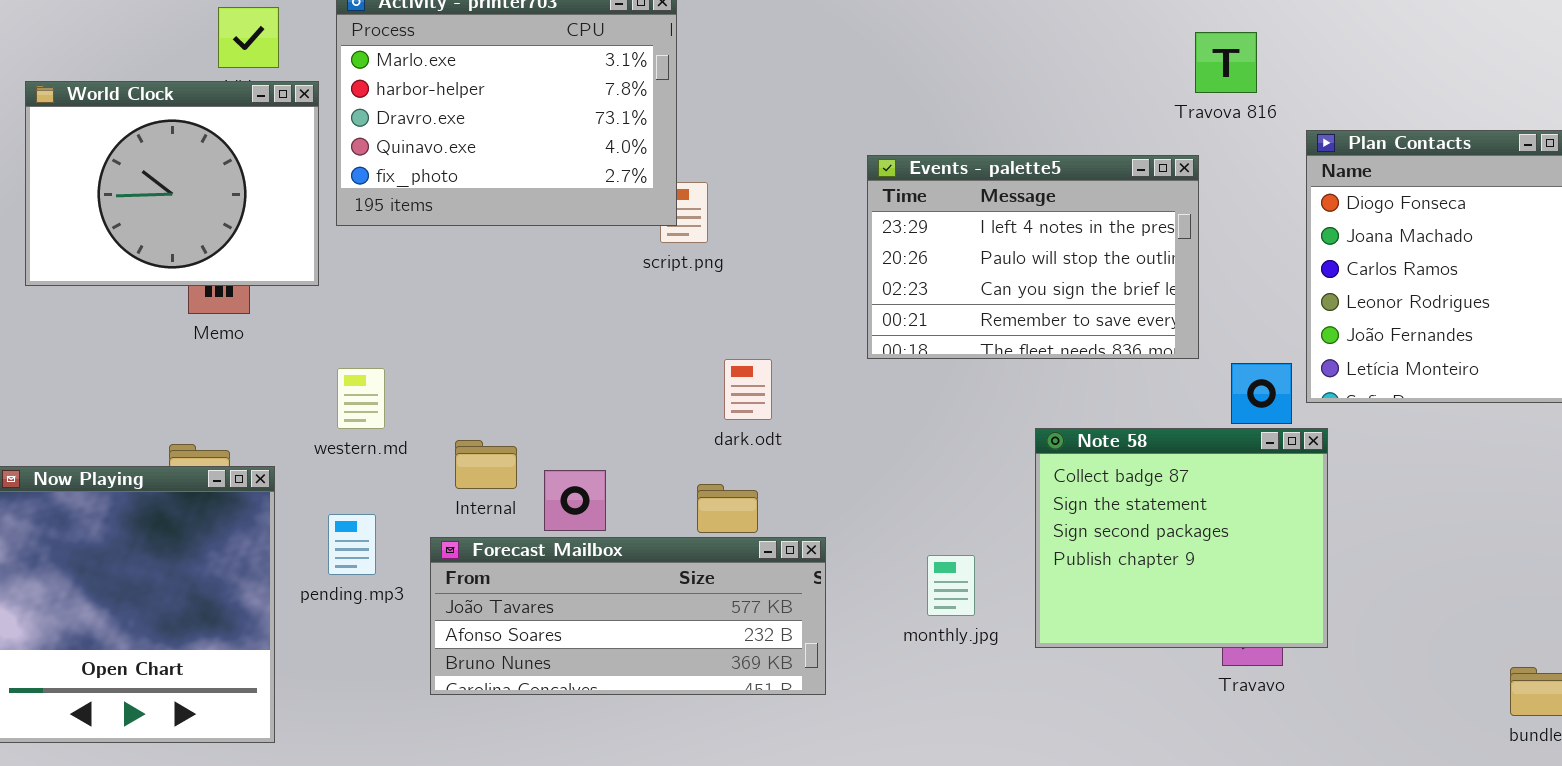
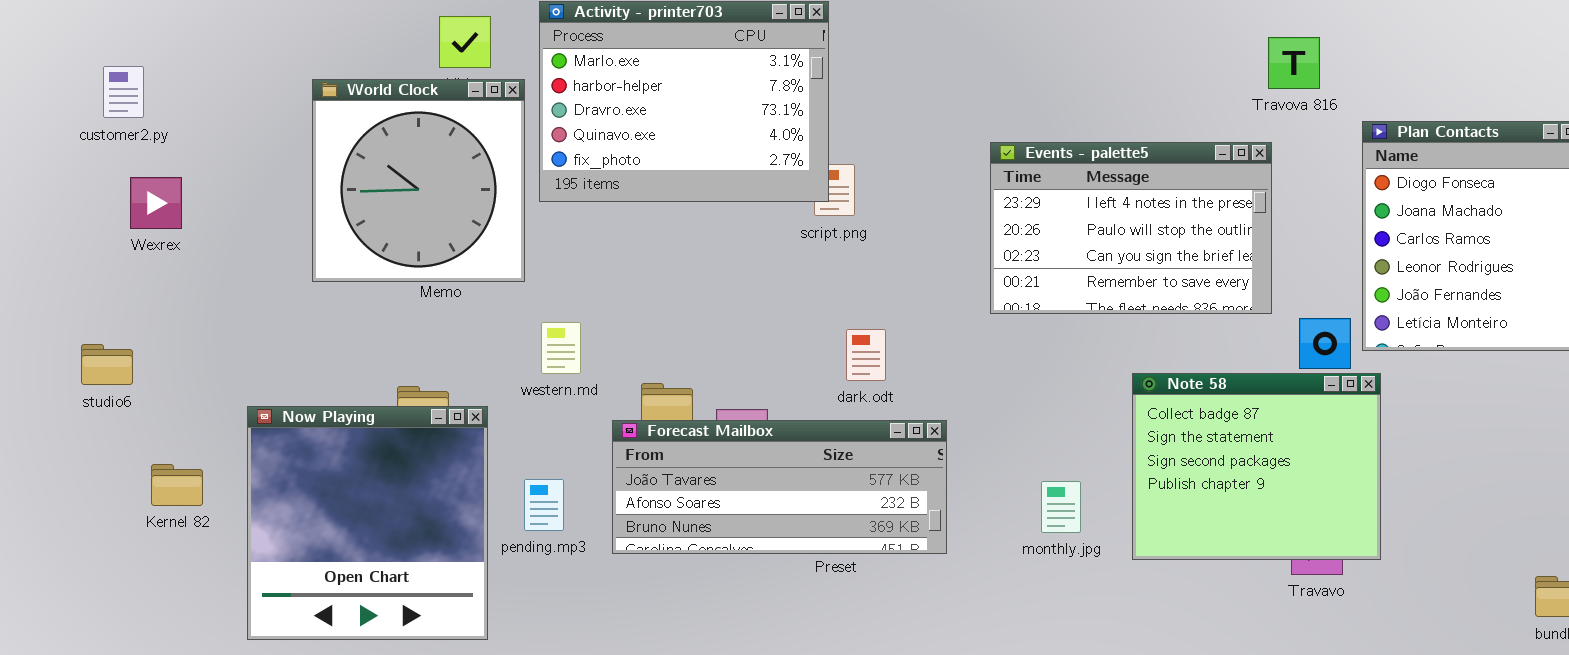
World Clock: [25,81,319,286] -> [312,79,525,282], resized
dark.odt: [724,359,772,420] -> [846,329,886,381], moved
pending.mp3: [328,514,376,575] -> [524,479,564,531], moved
Forecast Mailbox: [430,537,826,695] -> [612,420,947,554], moved

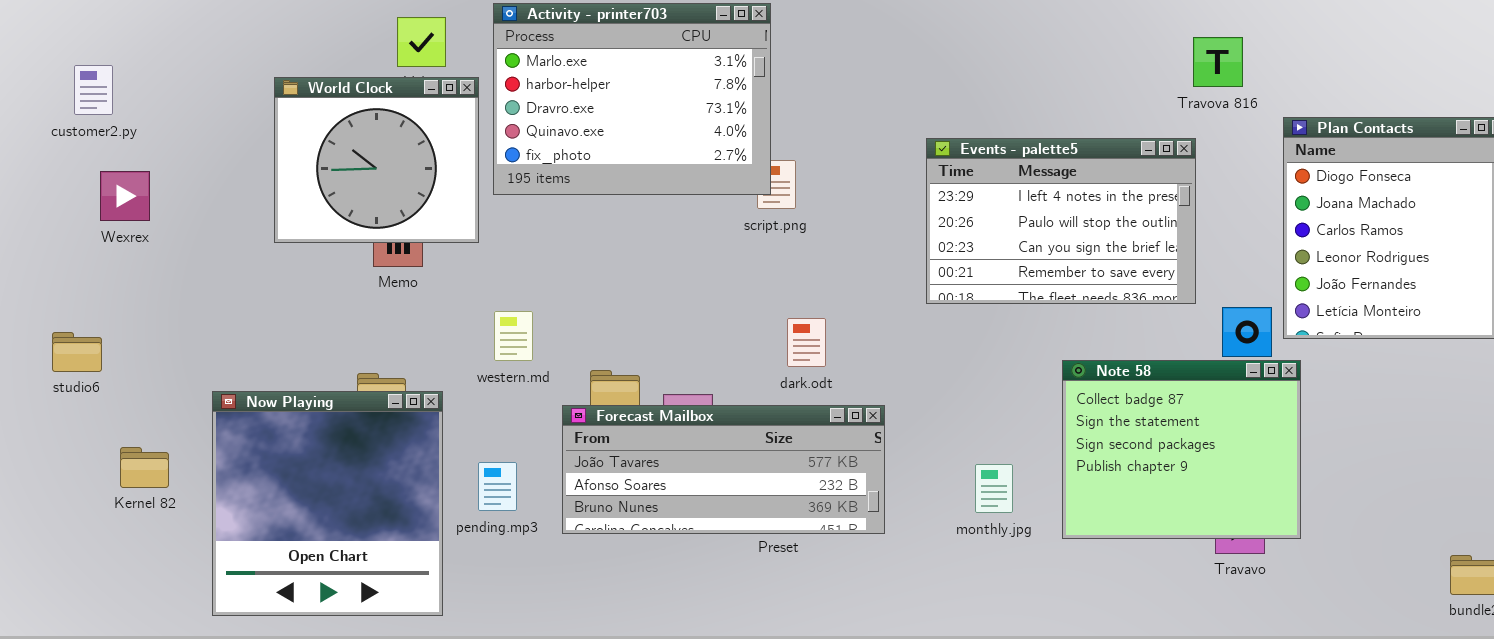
World Clock: [312,79,525,282] -> [274,77,479,243], resized

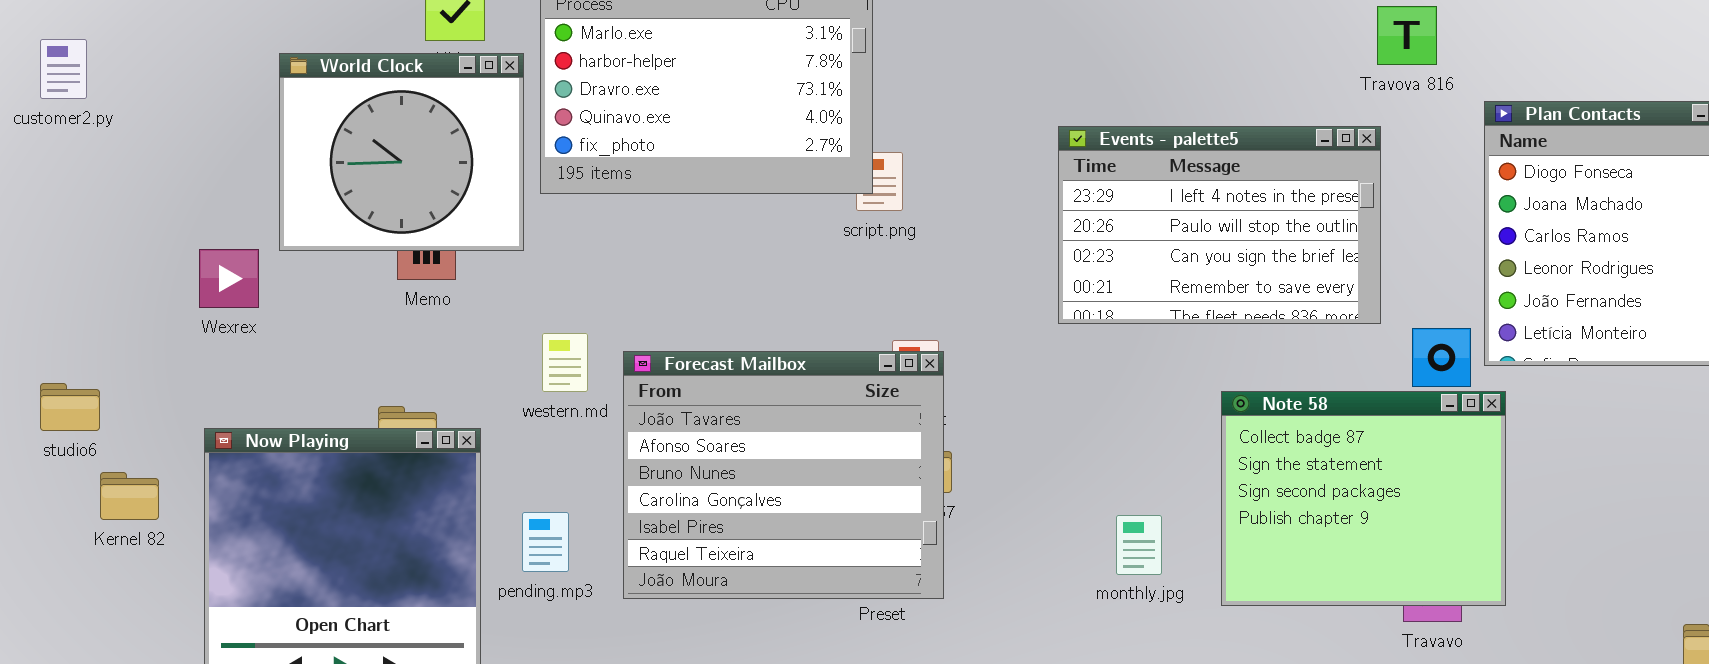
Wexrex: [100,171,150,221] -> [199,249,259,308], moved
studio6: [52,332,102,372] -> [40,383,100,431], moved
Forecast Mailbox: [562,405,885,534] -> [623,351,944,599], resized
Kernel 82: [120,447,169,488] -> [100,472,159,520], moved

